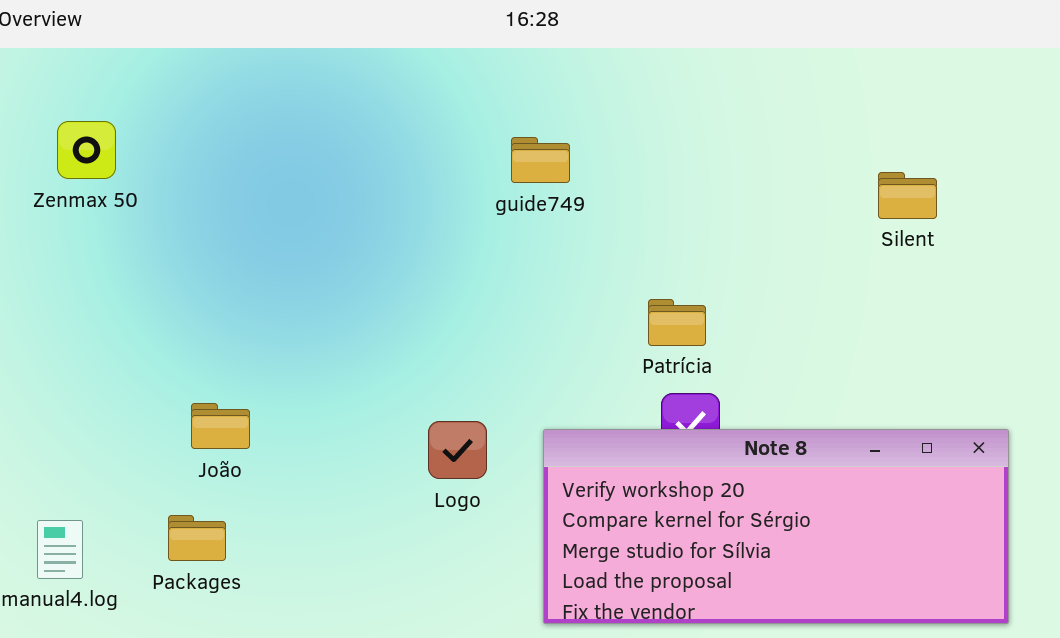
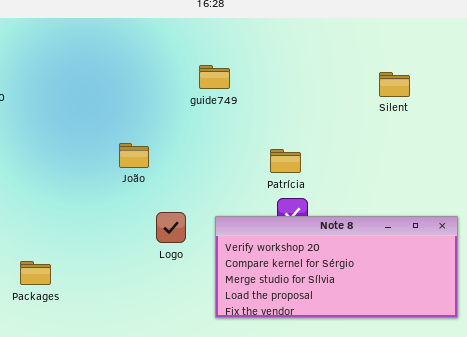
Silent: [878,172,937,219] -> [379,72,410,97], moved
João: [191,403,250,449] -> [119,143,149,168], moved

